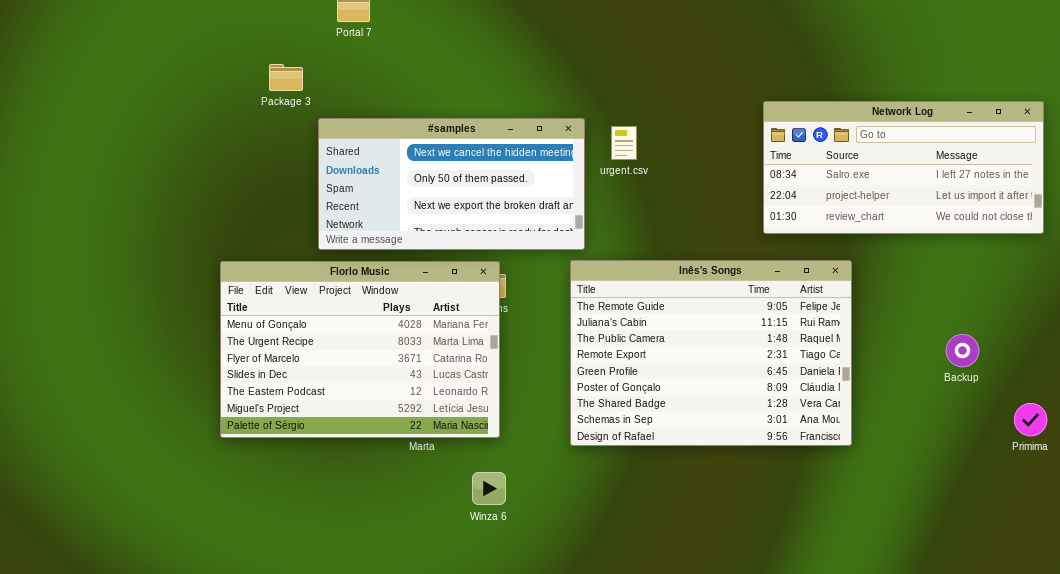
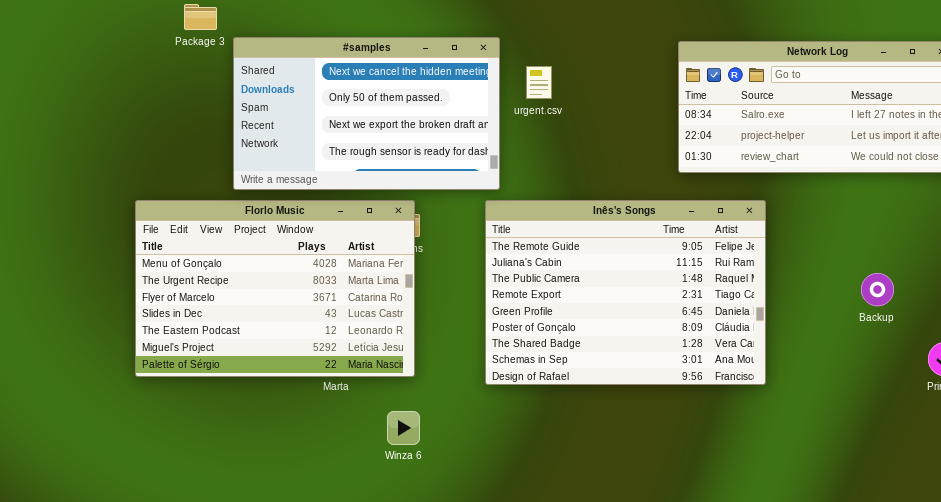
#samples: [318,118,585,250] -> [233,37,500,190], resized

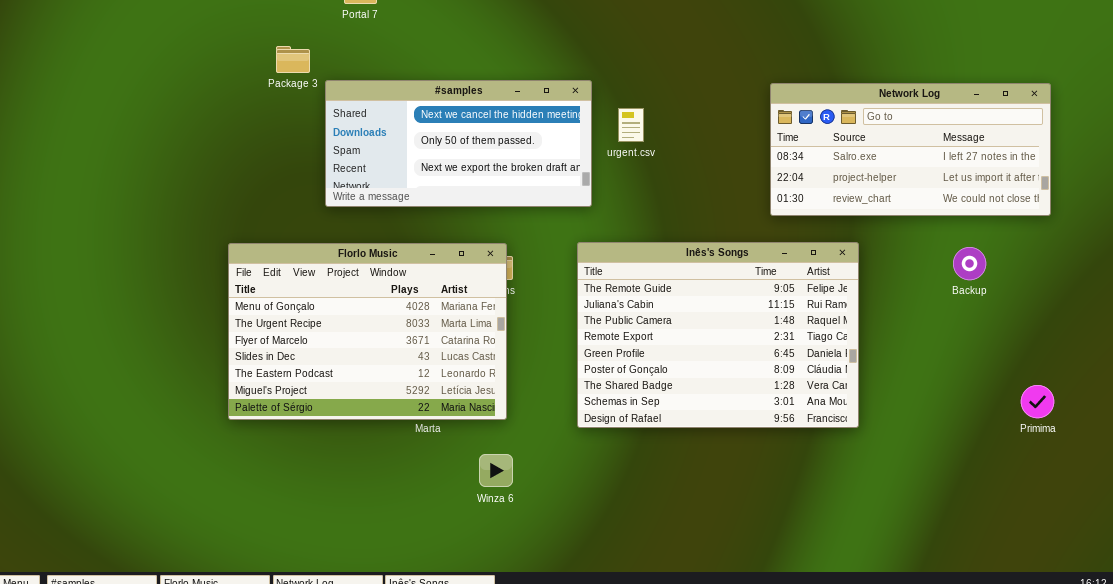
#samples: [233,37,500,190] -> [325,80,592,207], resized
Backup: [861,273,894,306] -> [953,247,986,280], moved

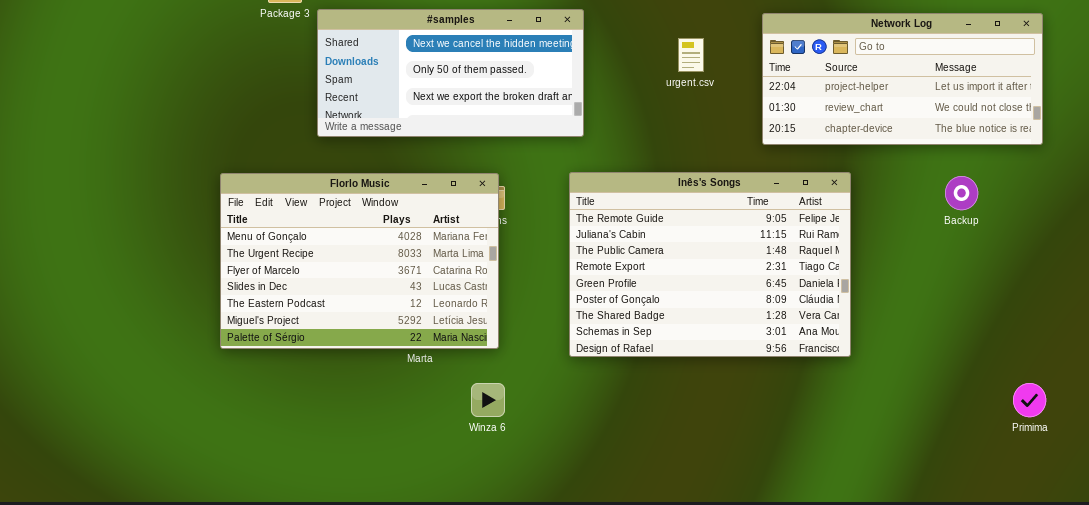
Network Log: [770,83,1051,216] -> [762,13,1043,145], scrolled down 1 row
urgent.csv: [618,108,644,142] -> [678,38,704,72], moved
Primima: [1021,385,1054,418] -> [1013,383,1046,417], moved

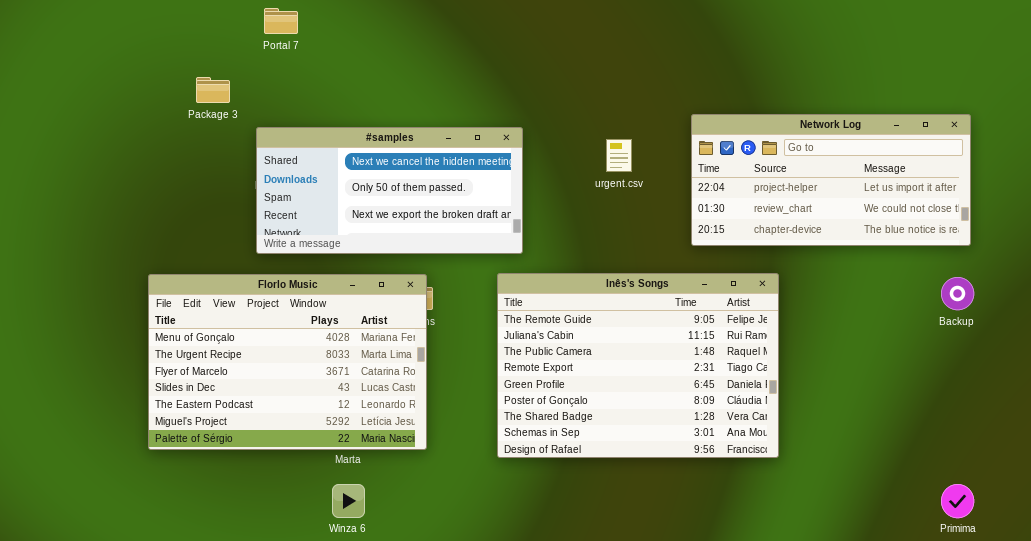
#samples: [317,9,584,137] -> [256,127,523,254], moved
Backup: [945,176,978,210] -> [941,277,974,310], moved
Winza 6: [471,383,505,417] -> [332,484,365,518], moved

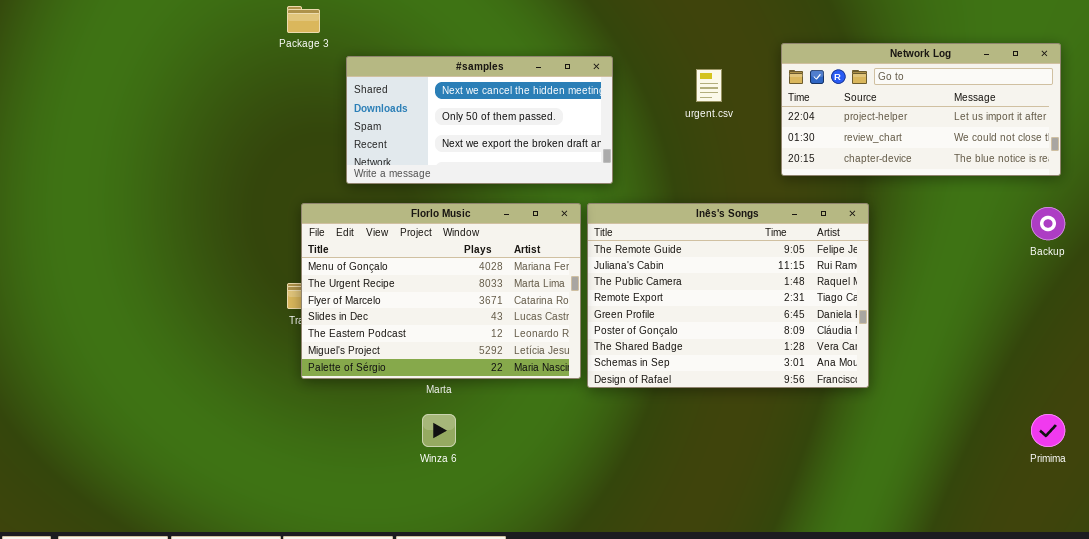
Florlo Music: [148,274,427,450] -> [301,203,581,379], moved

